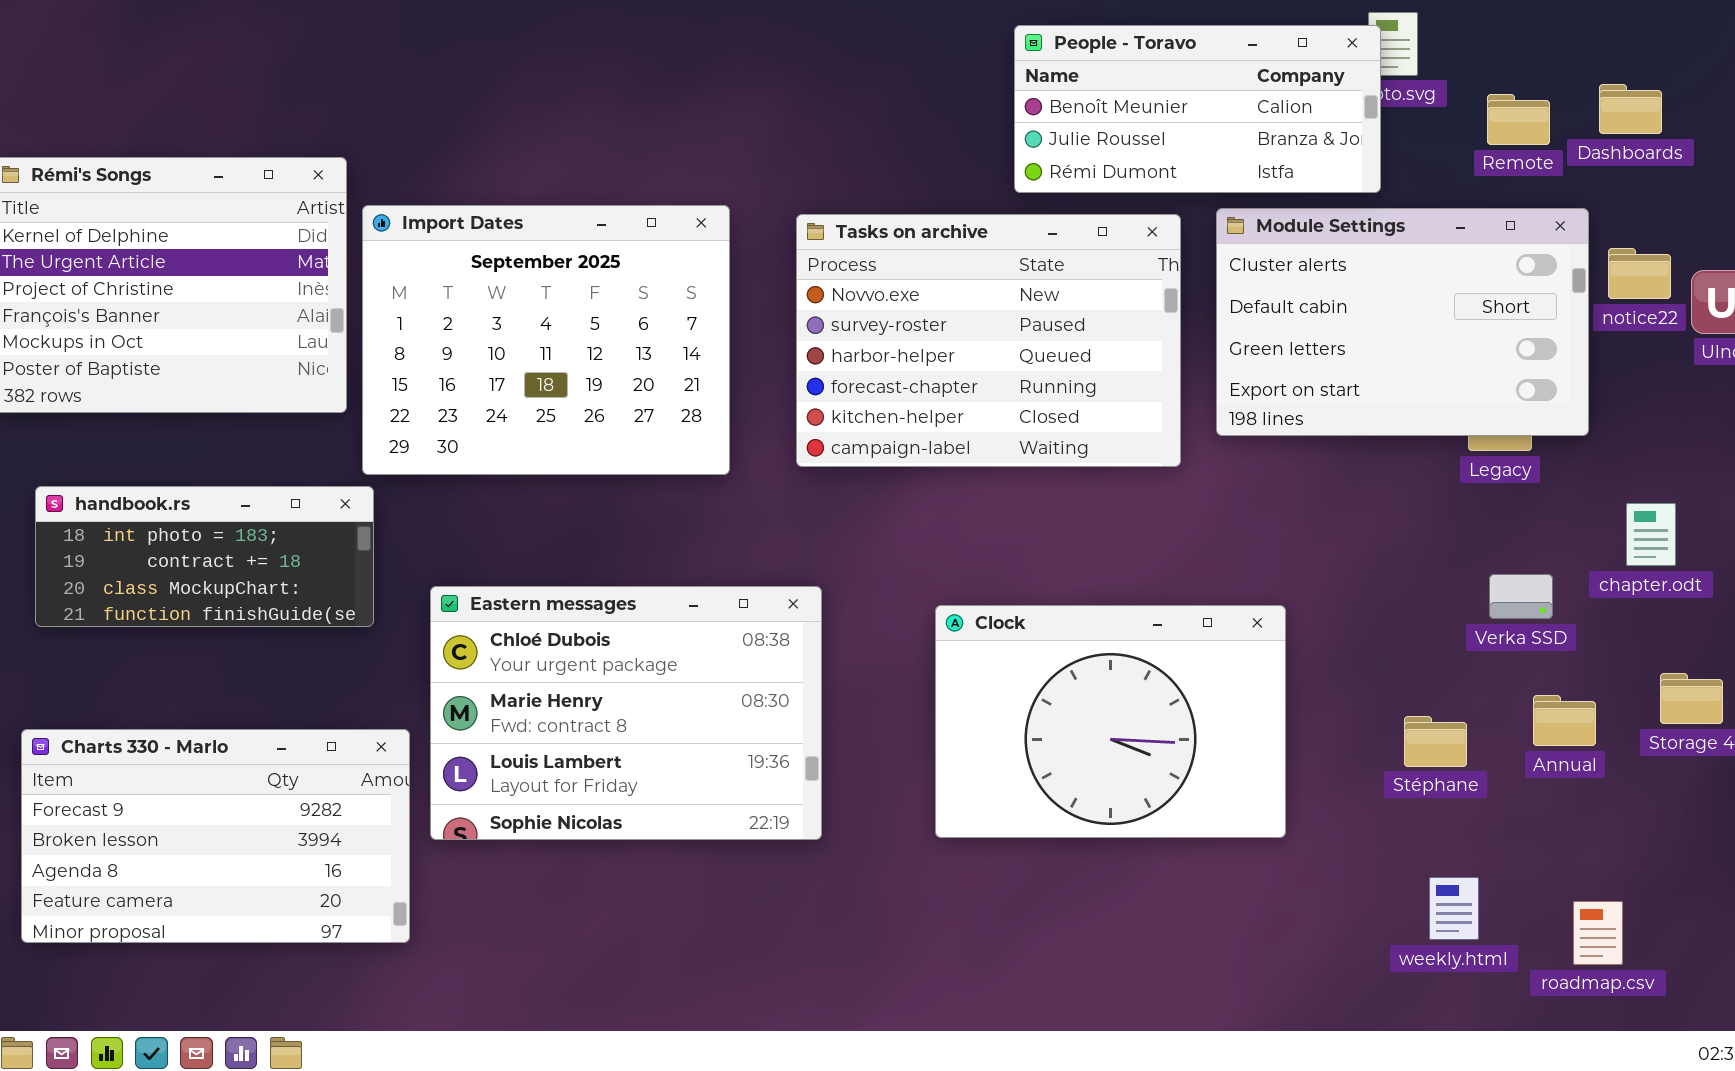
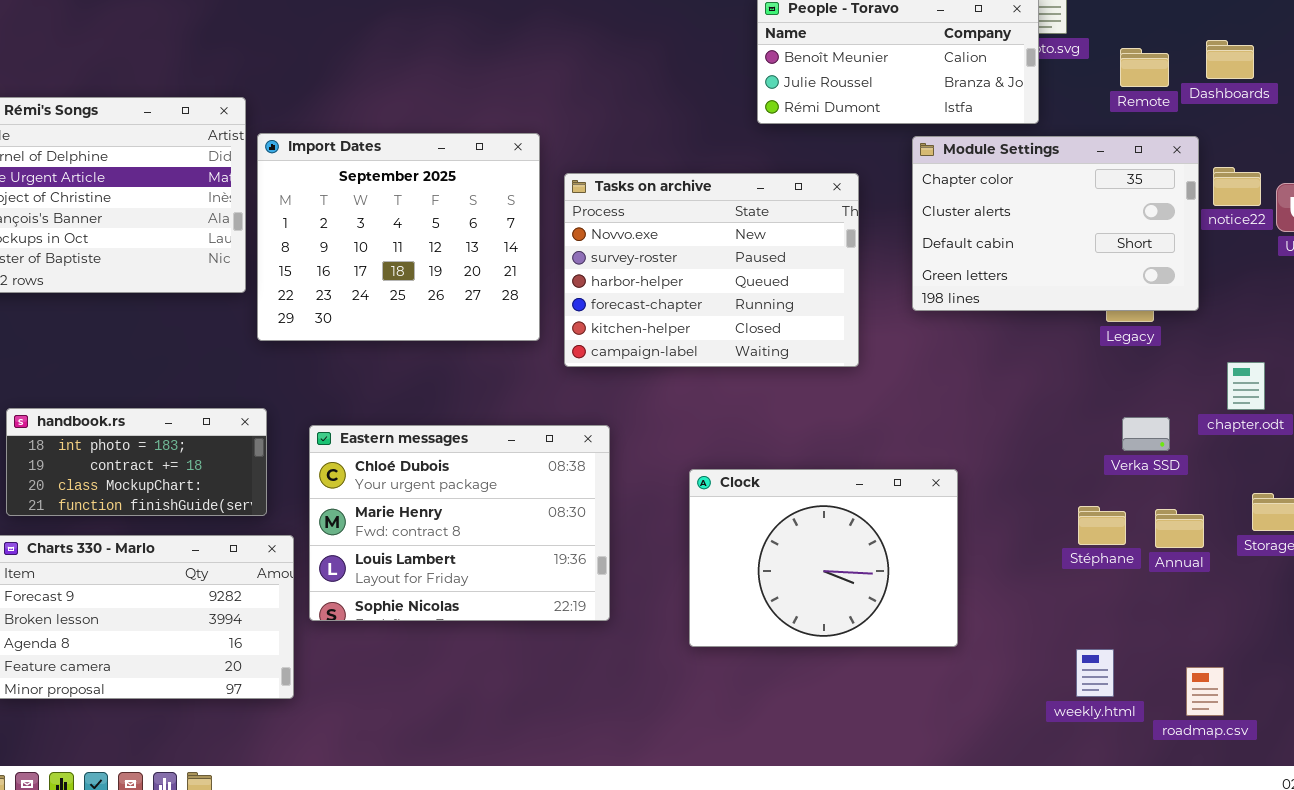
Module Settings: [1216,208,1589,436] -> [912,136,1199,311], scrolled up 1 row
Tasks on archive: [796,214,1181,467] -> [564,173,859,367], moved
handbook.rs: [35,486,374,627] -> [6,408,267,516], moved
Clock: [935,605,1286,838] -> [689,469,958,647], moved
Stéphane: [1404,716,1467,767] -> [1078,506,1126,545], moved

